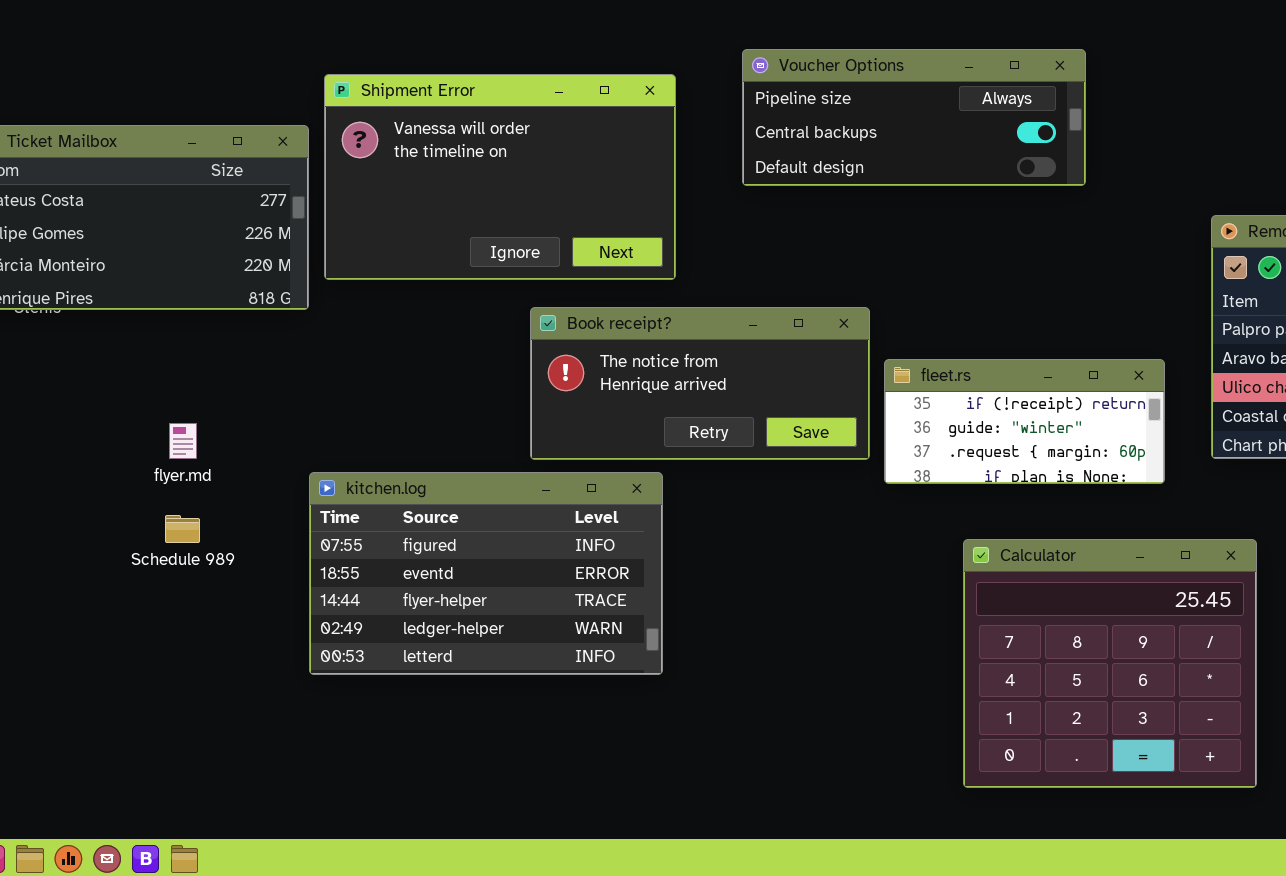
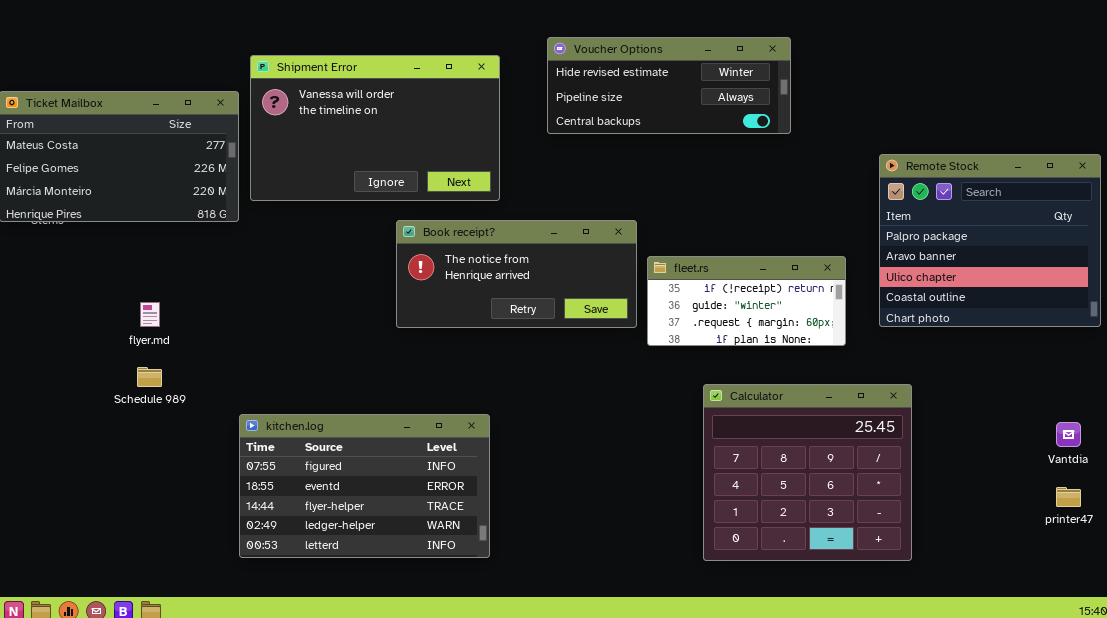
Voucher Options: [742,49,1086,186] -> [547,37,791,134], scrolled up 1 row
kitchen.log: [309,472,663,675] -> [239,414,490,558], moved

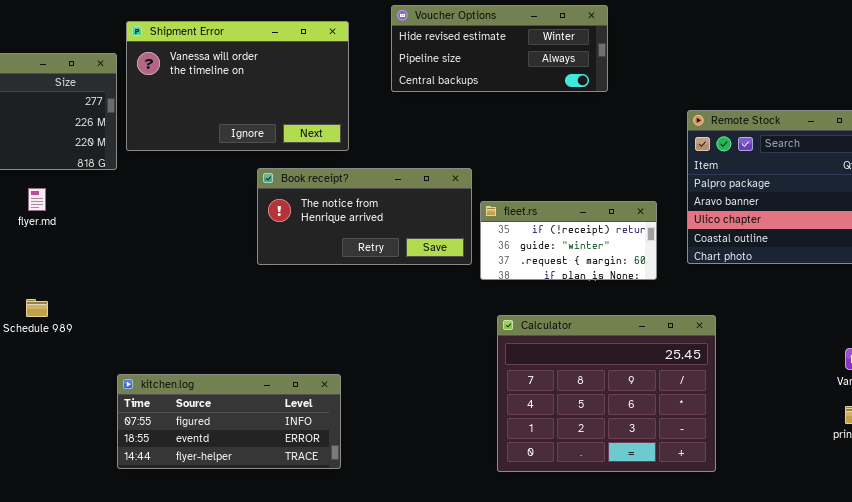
flyer.md: [140,302,160,327] -> [28,188,46,211], moved
Calculator: [703,384,912,561] -> [497,315,716,472], resized
kitchen.log: [239,414,490,558] -> [117,374,341,469], resized

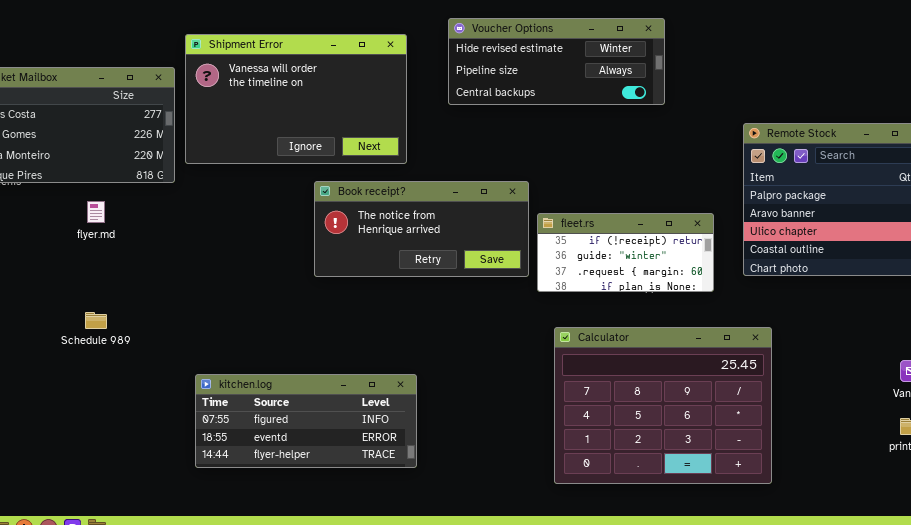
kitchen.log: [117,374,341,469] -> [195,374,417,468], moved

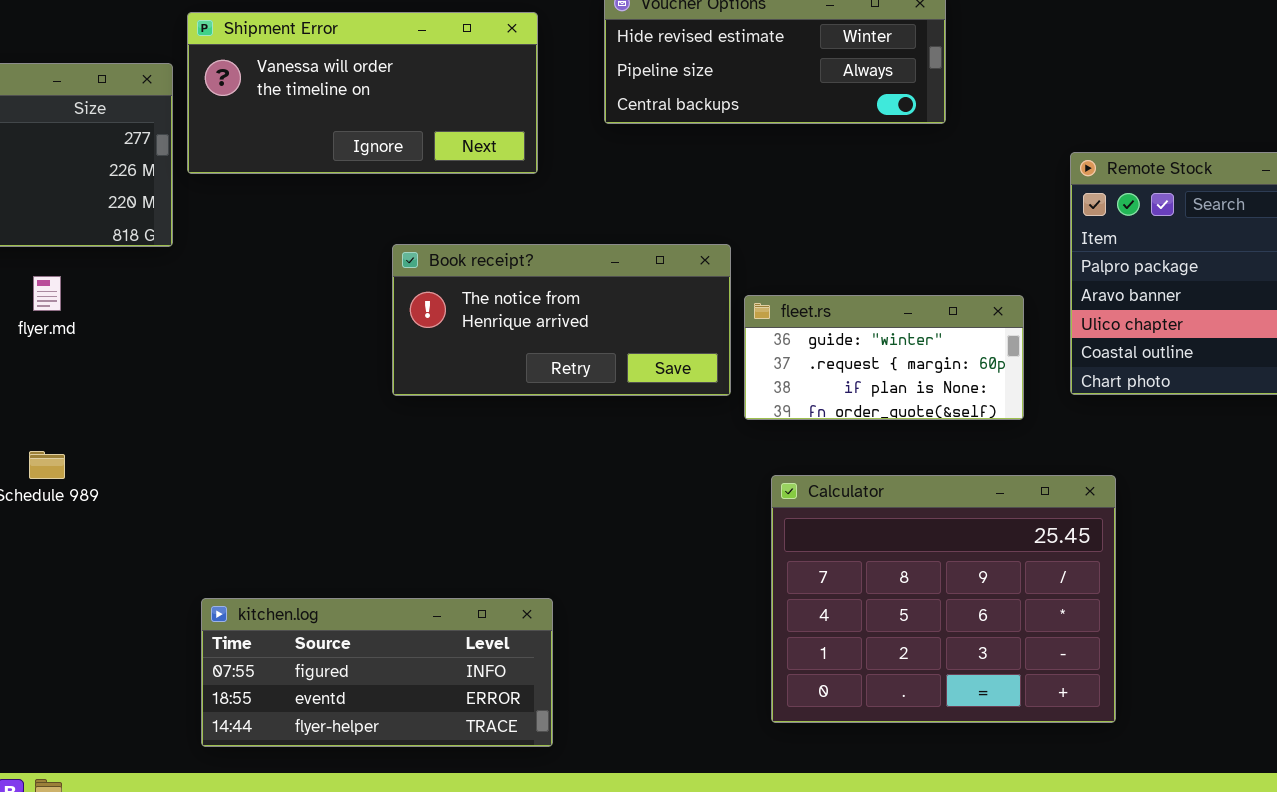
Shipment Error: [185,34,407,164] -> [187,12,538,174], resized
fleet.rs: [537,213,714,292] -> [744,295,1024,420], scrolled down 1 row
kitchen.log: [195,374,417,468] -> [201,598,553,747], moved

